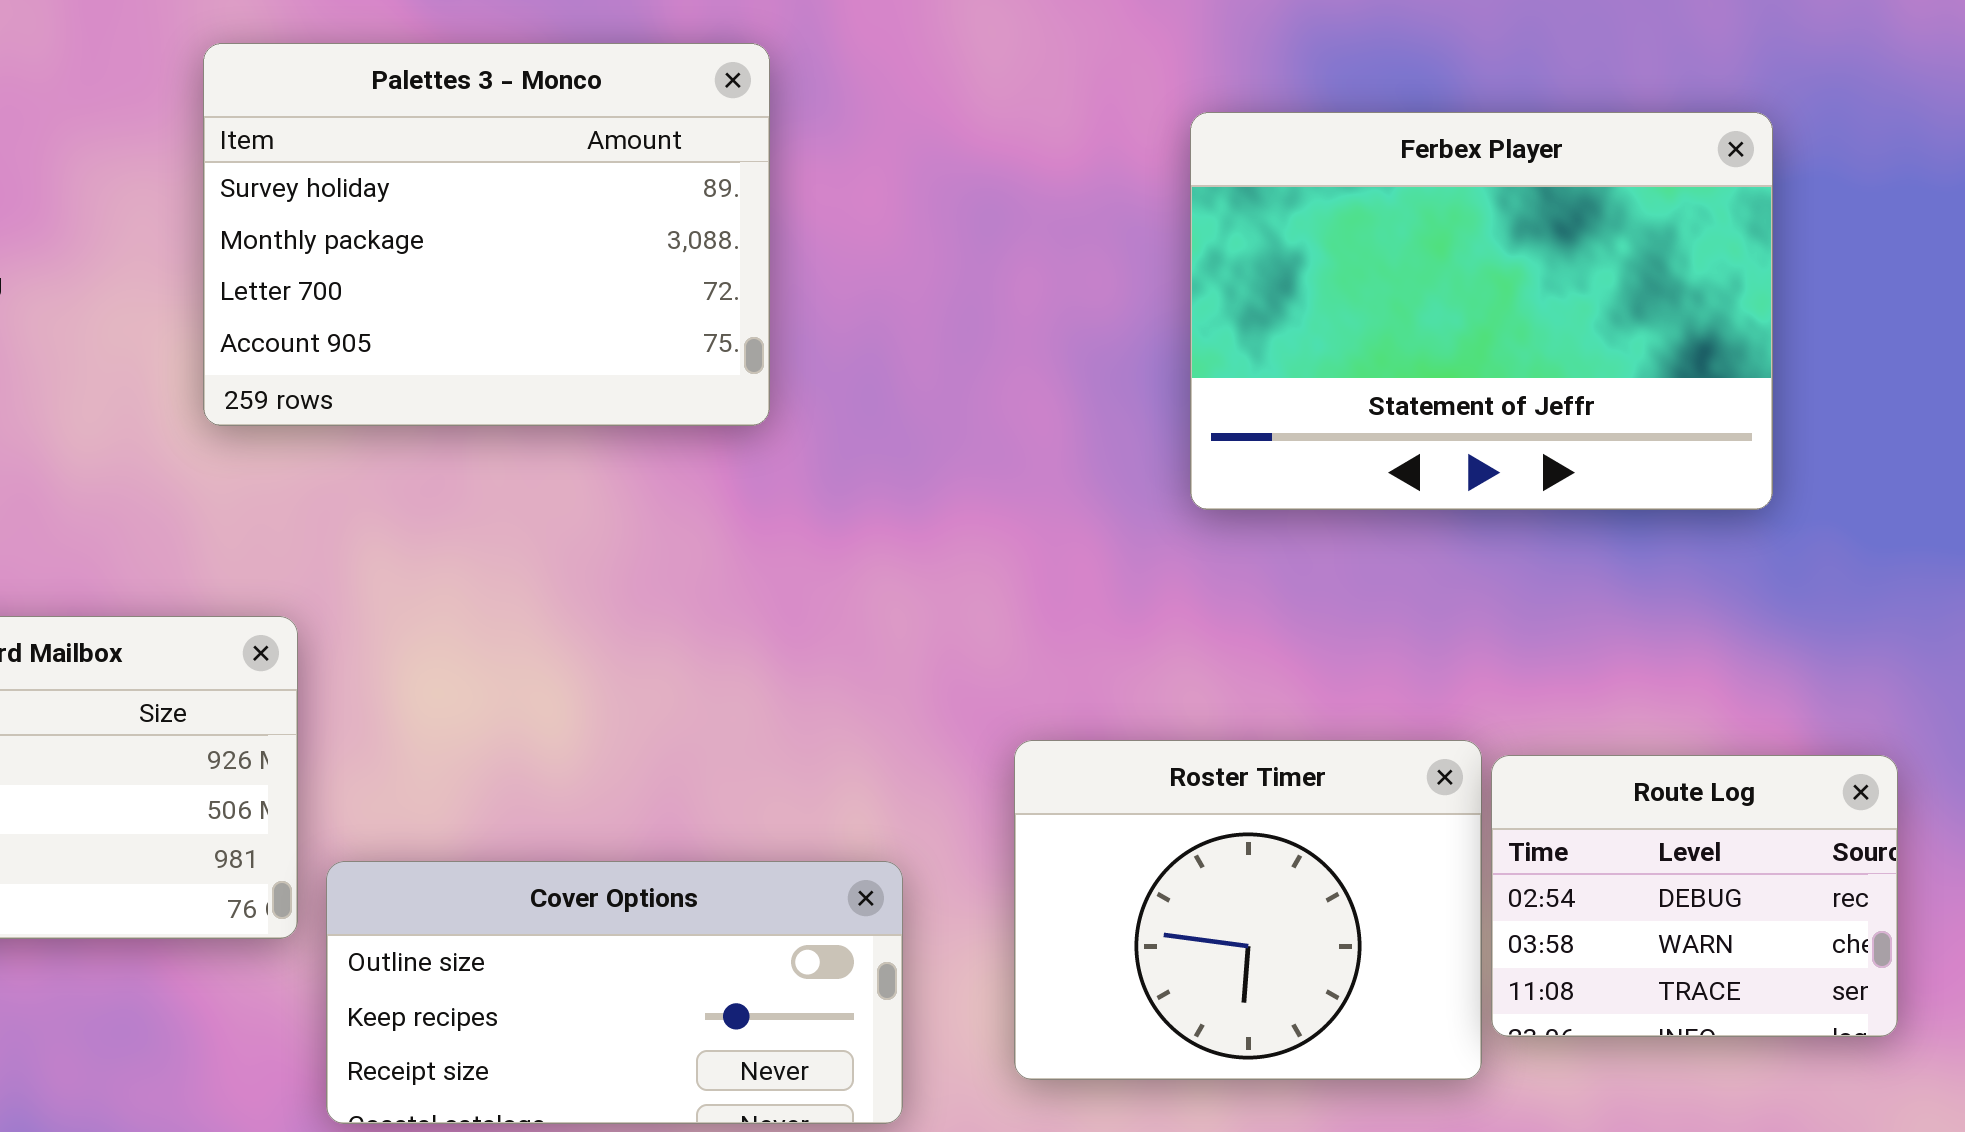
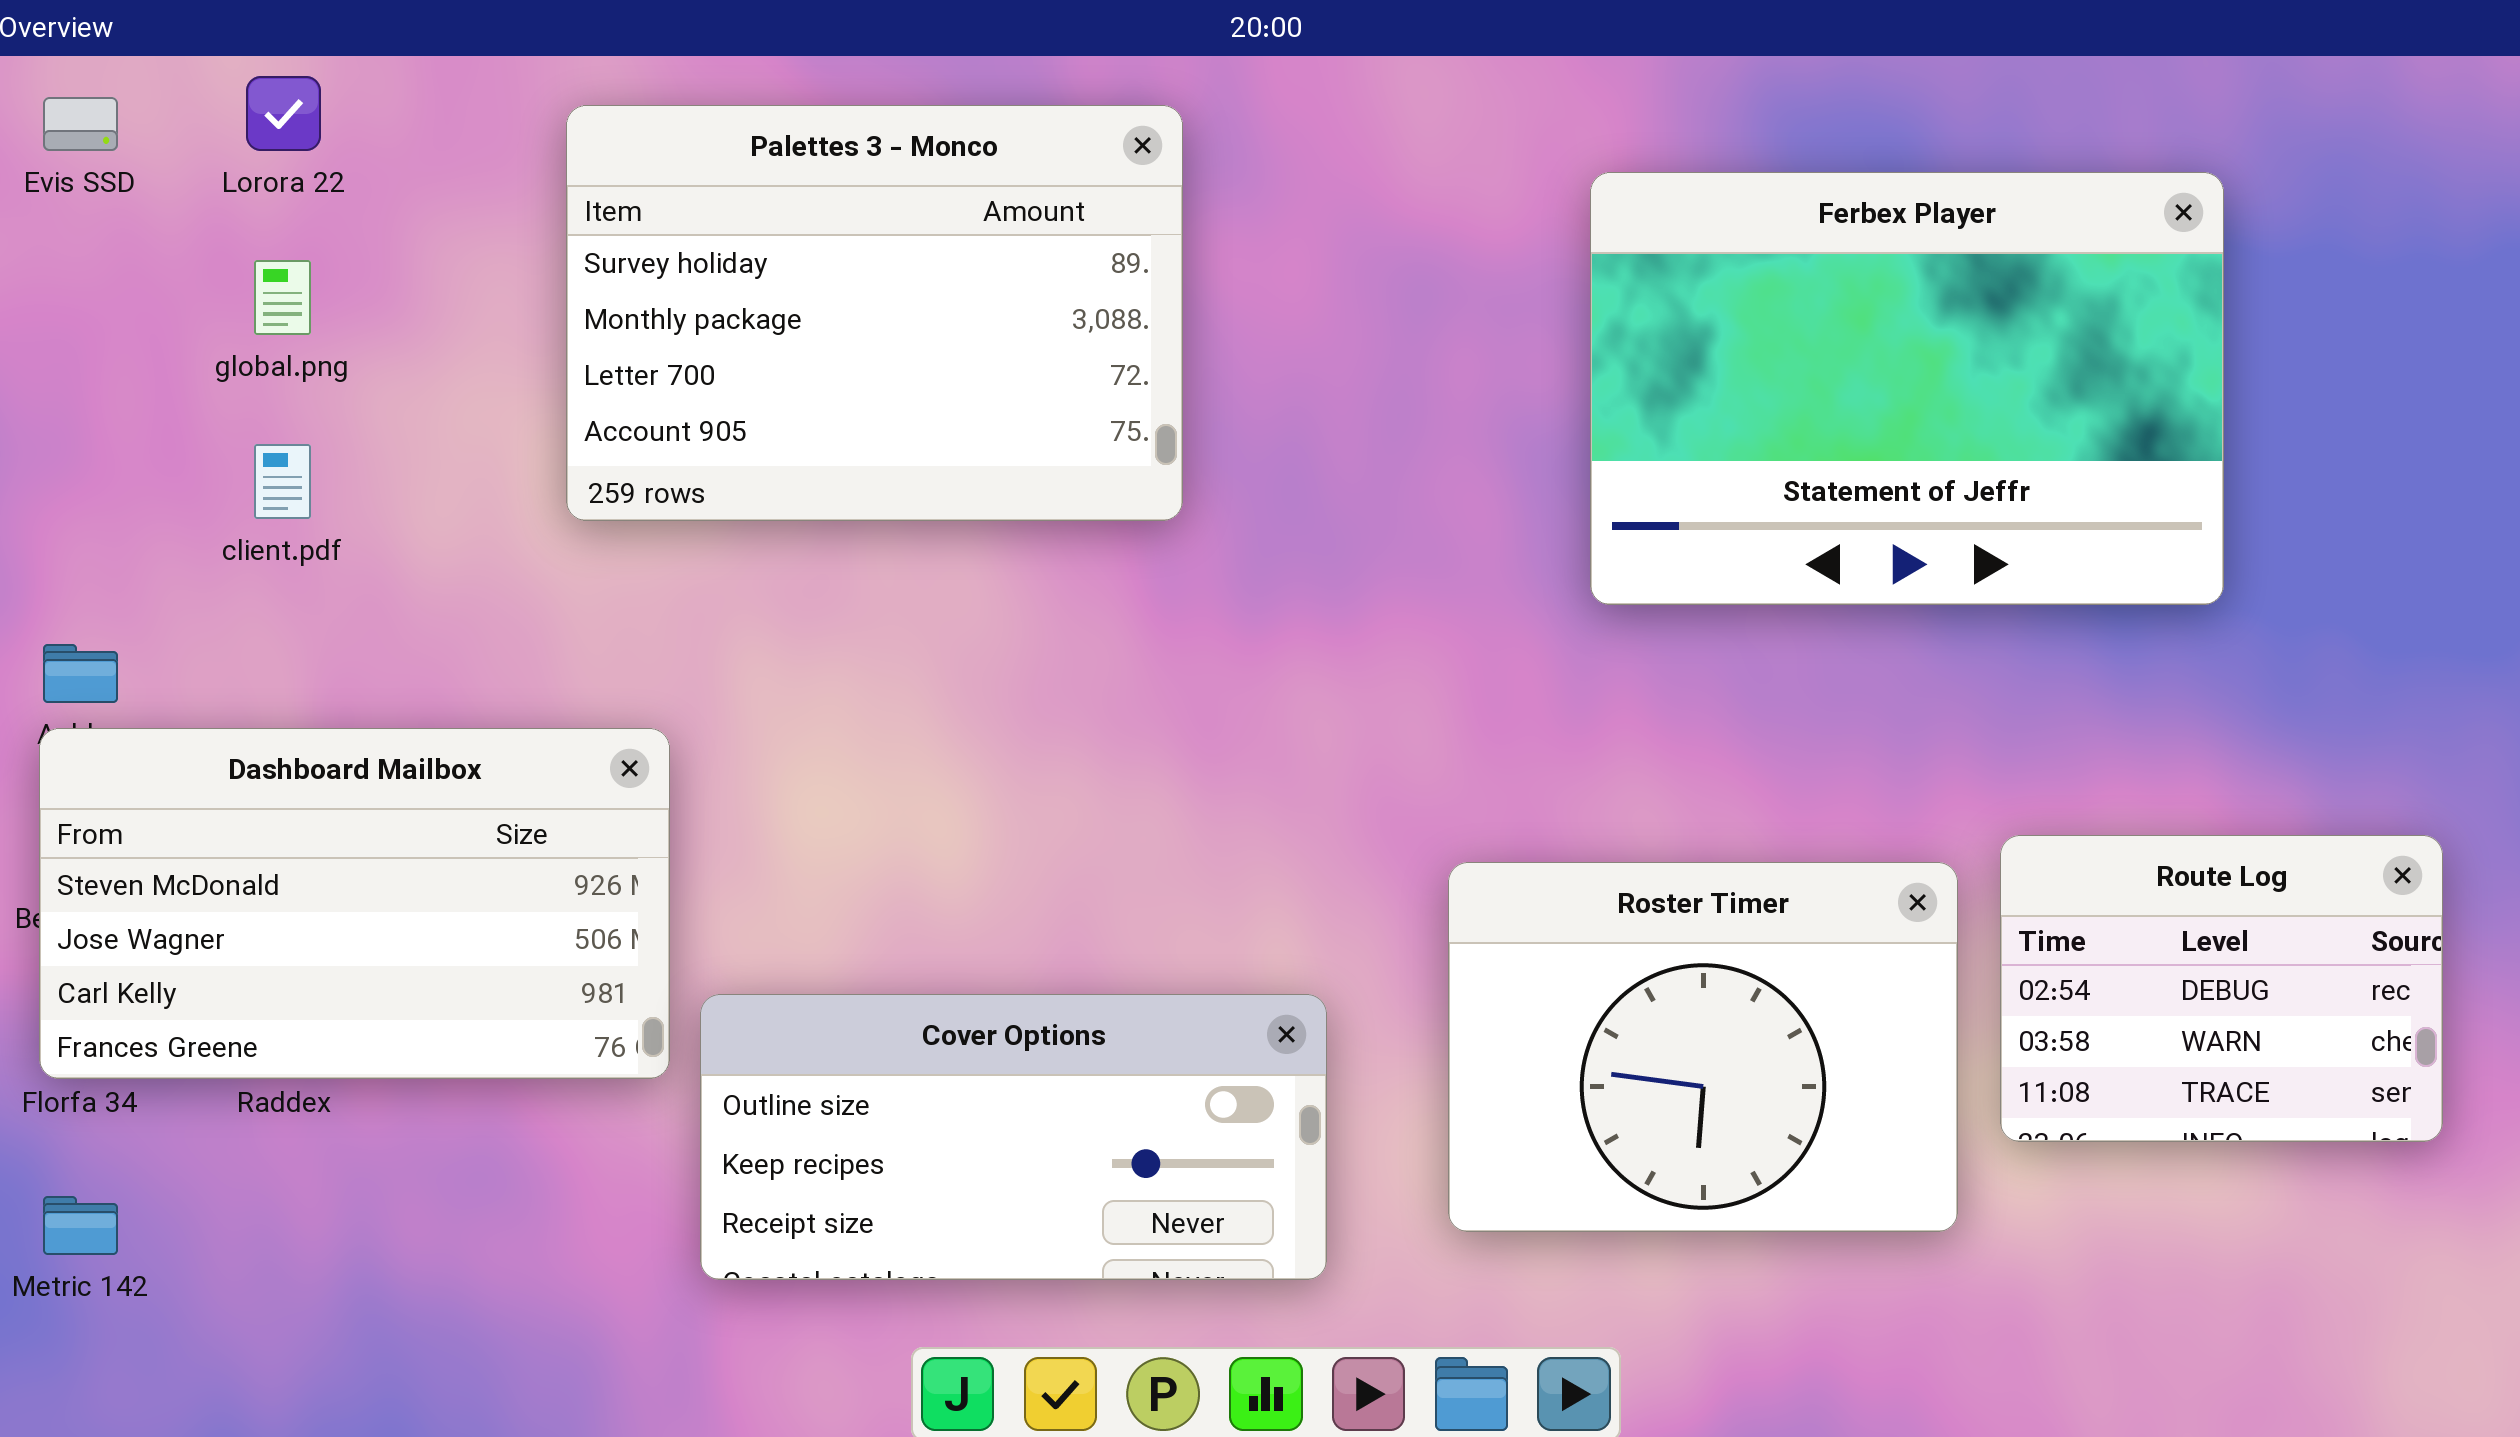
Ferbex Player: [1190,112,1773,510] -> [1590,172,2224,605], moved
Route Log: [1491,755,1898,1037] -> [2000,835,2443,1142], moved

